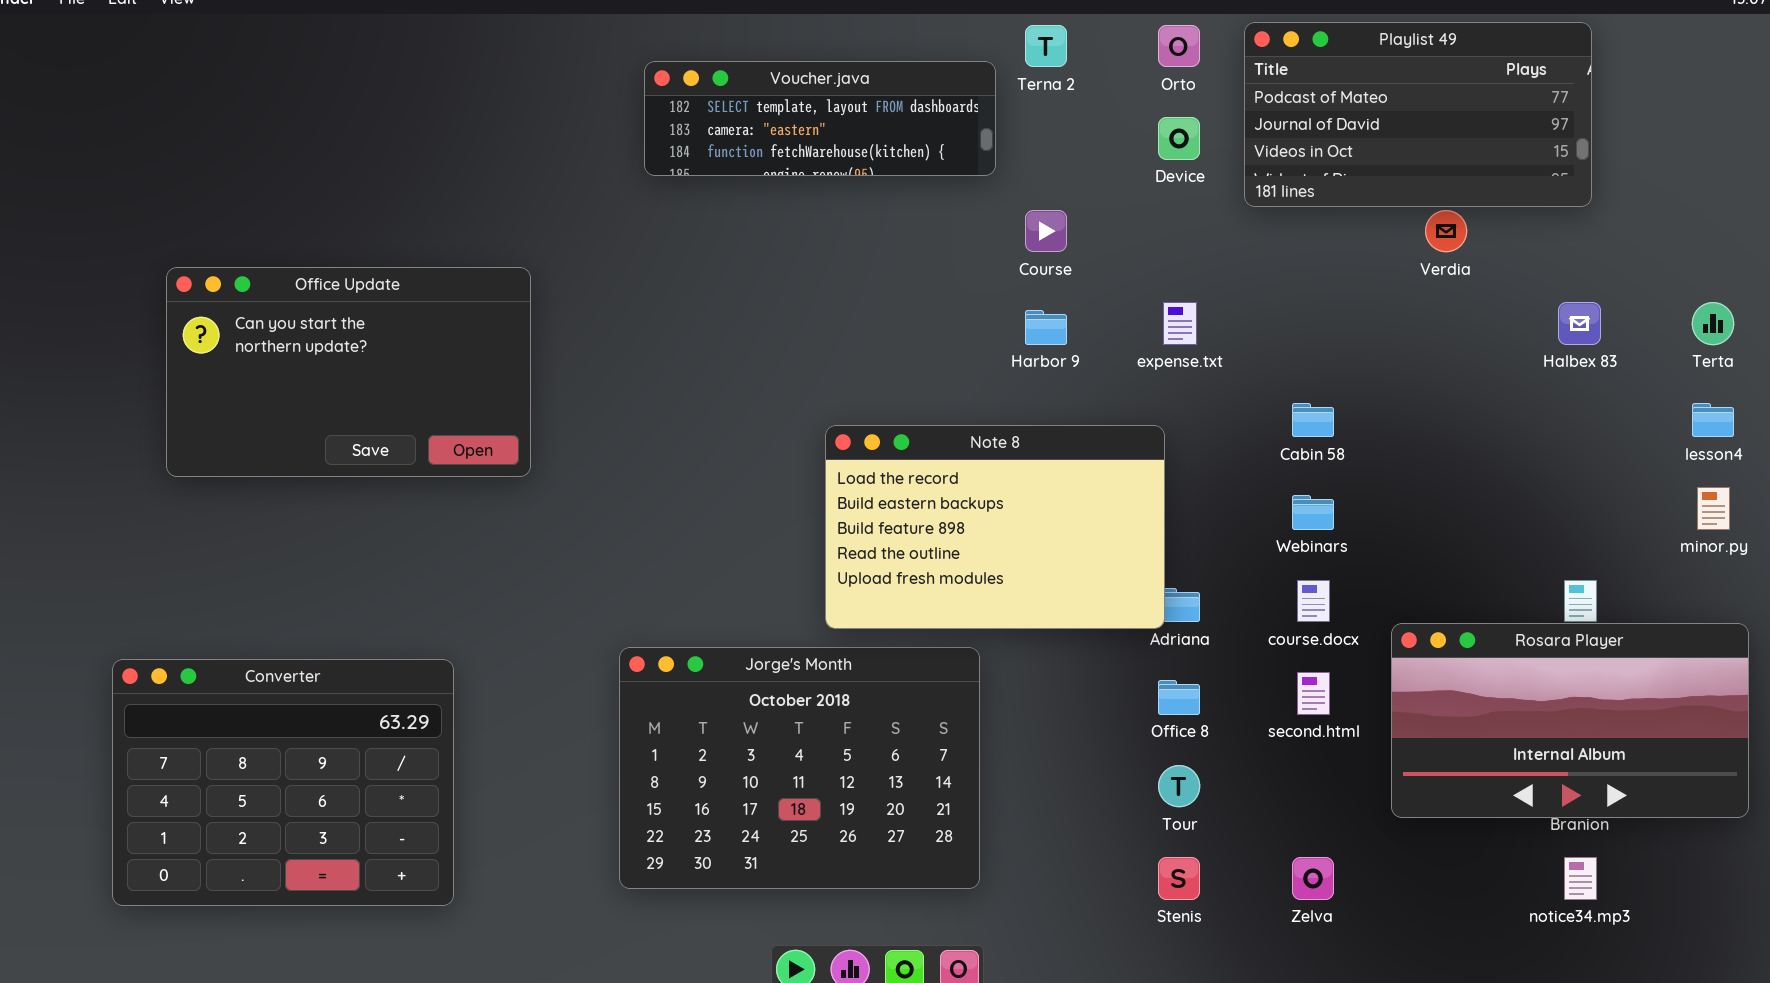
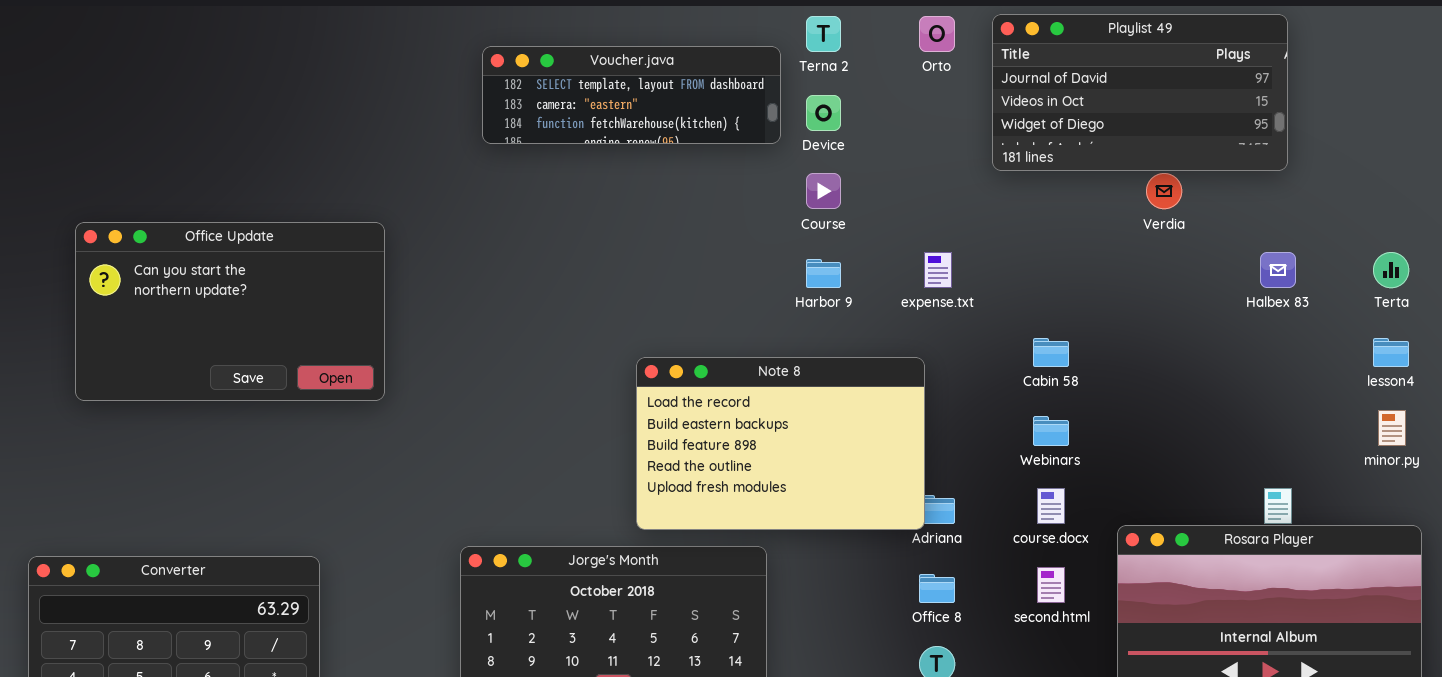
Playlist 49: [1244,22,1592,207] -> [992,14,1288,171], scrolled down 1 row
Device: [1158,117,1200,160] -> [806,95,841,131], moved

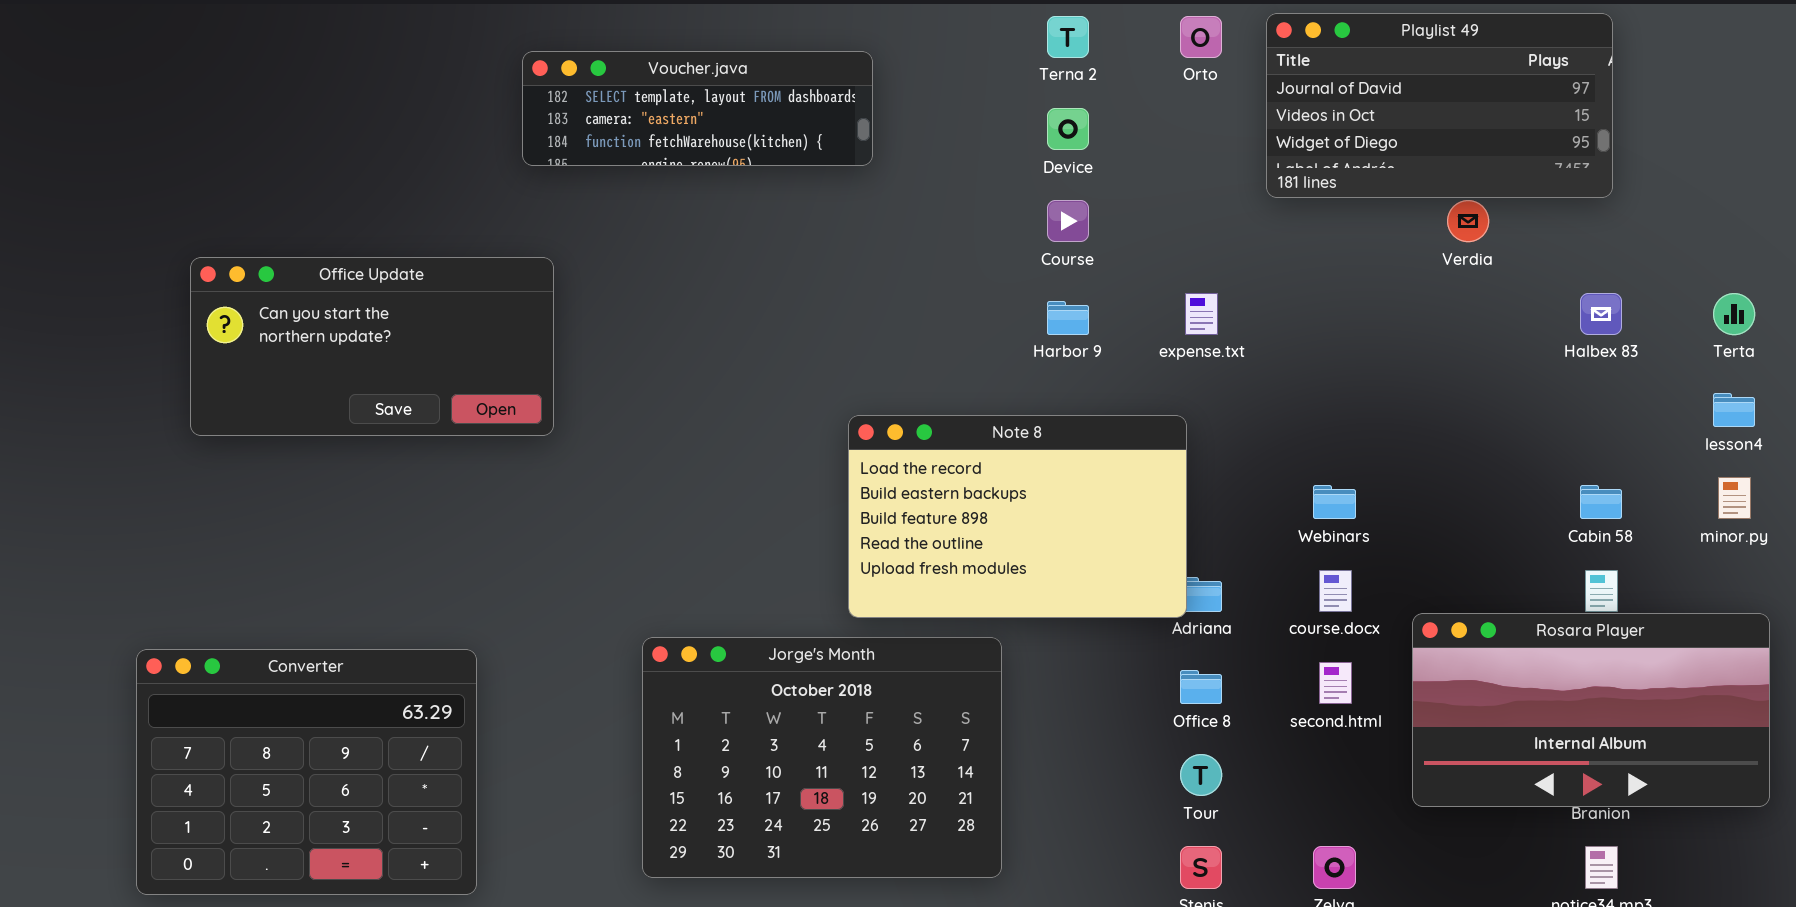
Voucher.java: [482,46,781,144] -> [522,51,873,166], moved
Office Update: [75,222,385,401] -> [190,257,554,436], resized
Cabin 58: [1033,338,1069,367] -> [1580,485,1622,519], moved

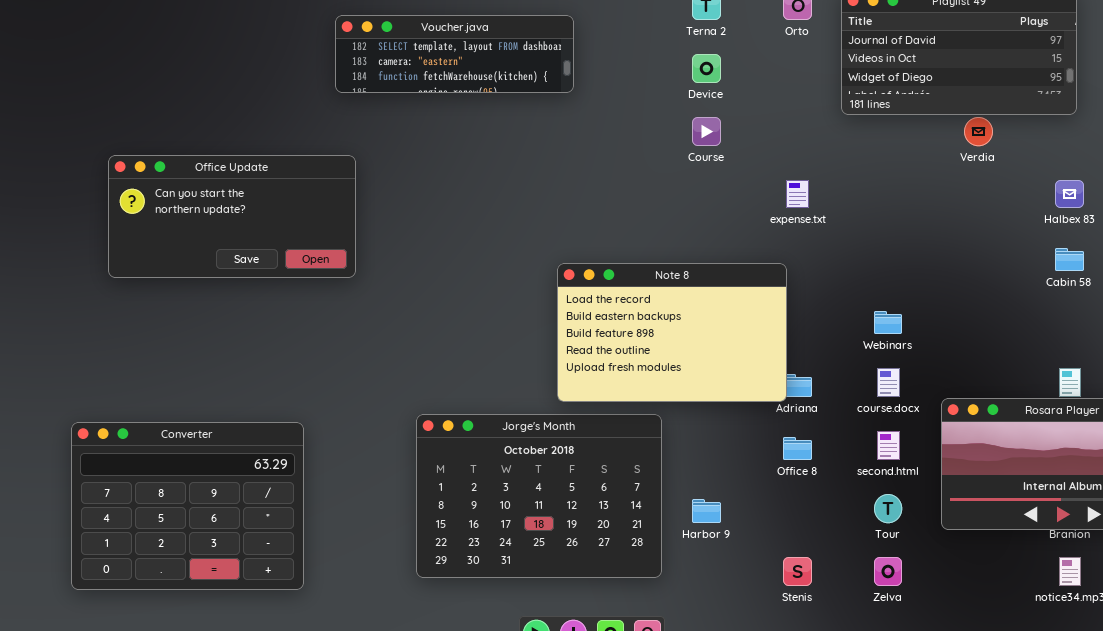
Harbor 9: [1047,301,1089,335] -> [692,499,721,523], moved
Cabin 58: [1580,485,1622,519] -> [1055,248,1084,271], moved
Tour: [1180,754,1222,796] -> [874,494,902,523], moved

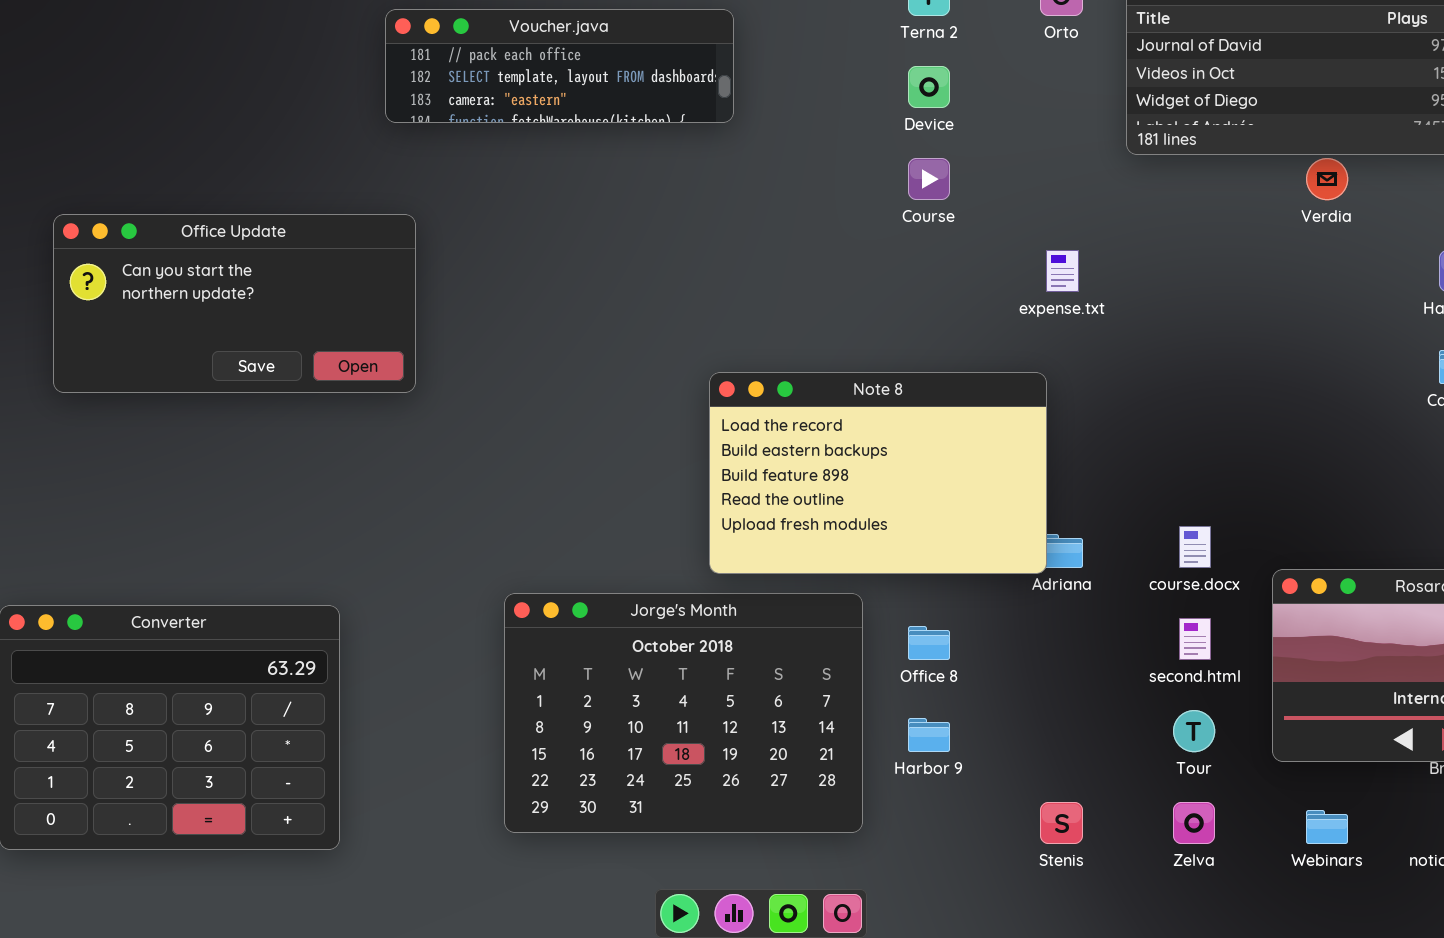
Voucher.java: [335,15,574,93] -> [385,9,734,123], scrolled up 1 row
Webinars: [874,311,902,334] -> [1306,810,1348,844], moved
Office 8: [783,437,812,460] -> [908,626,950,660], moved

